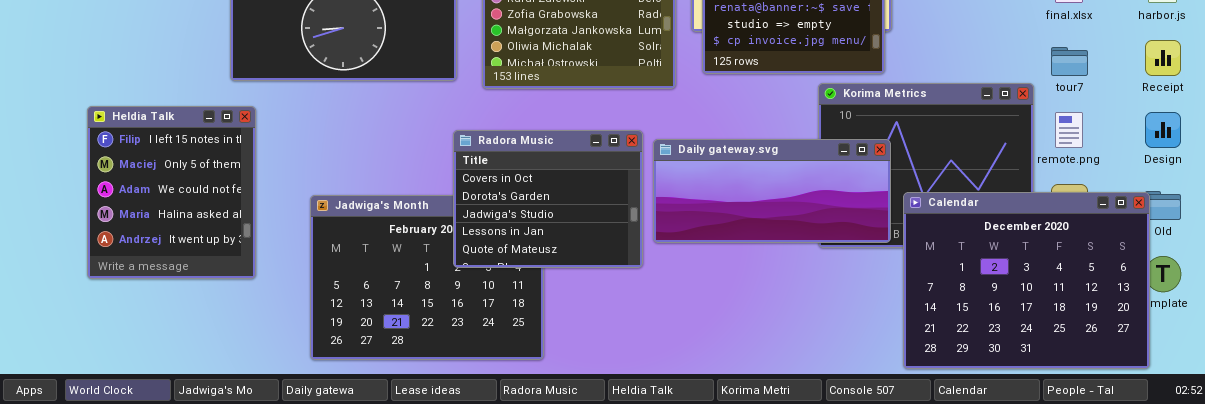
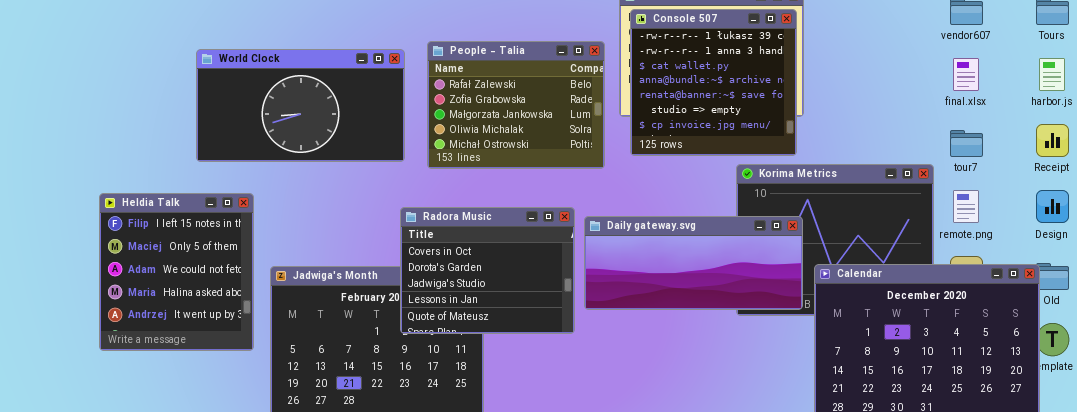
Heldia Talk: [87,106,256,279] -> [99,193,254,351], moved

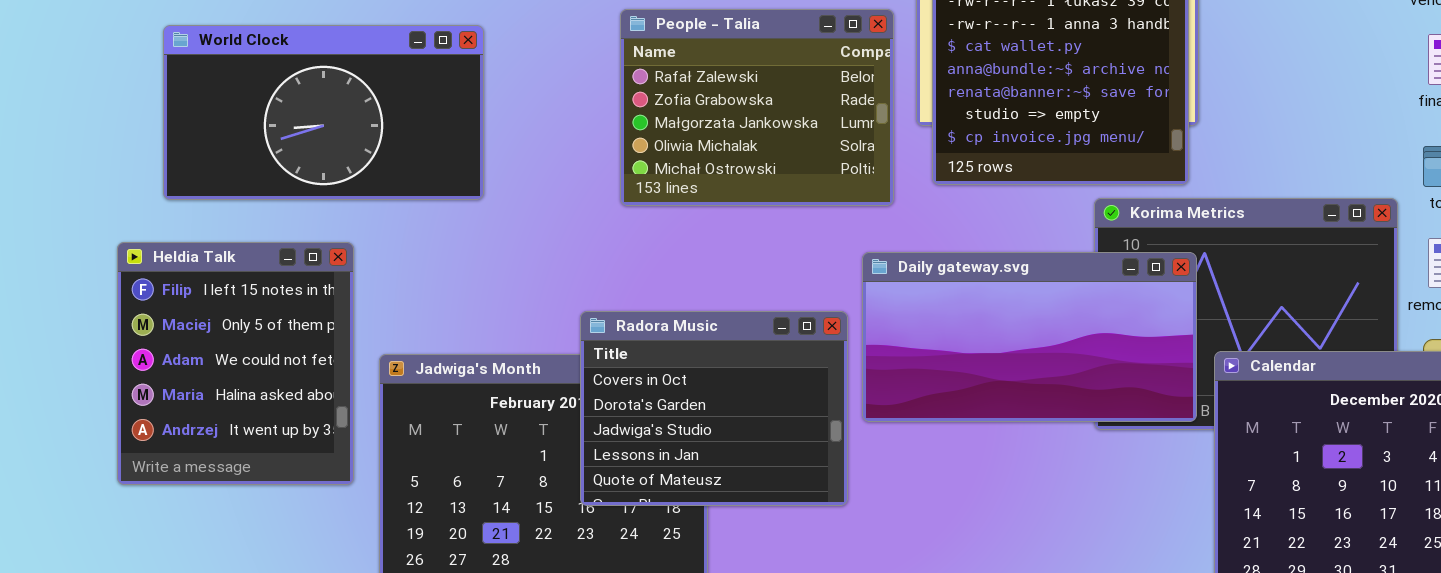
World Clock: [196,49,405,162] -> [163,25,484,200], moved
Radora Music: [400,207,575,334] -> [580,311,848,506], moved
Daily gateway.svg: [584,216,803,310] -> [862,252,1197,422], resized

